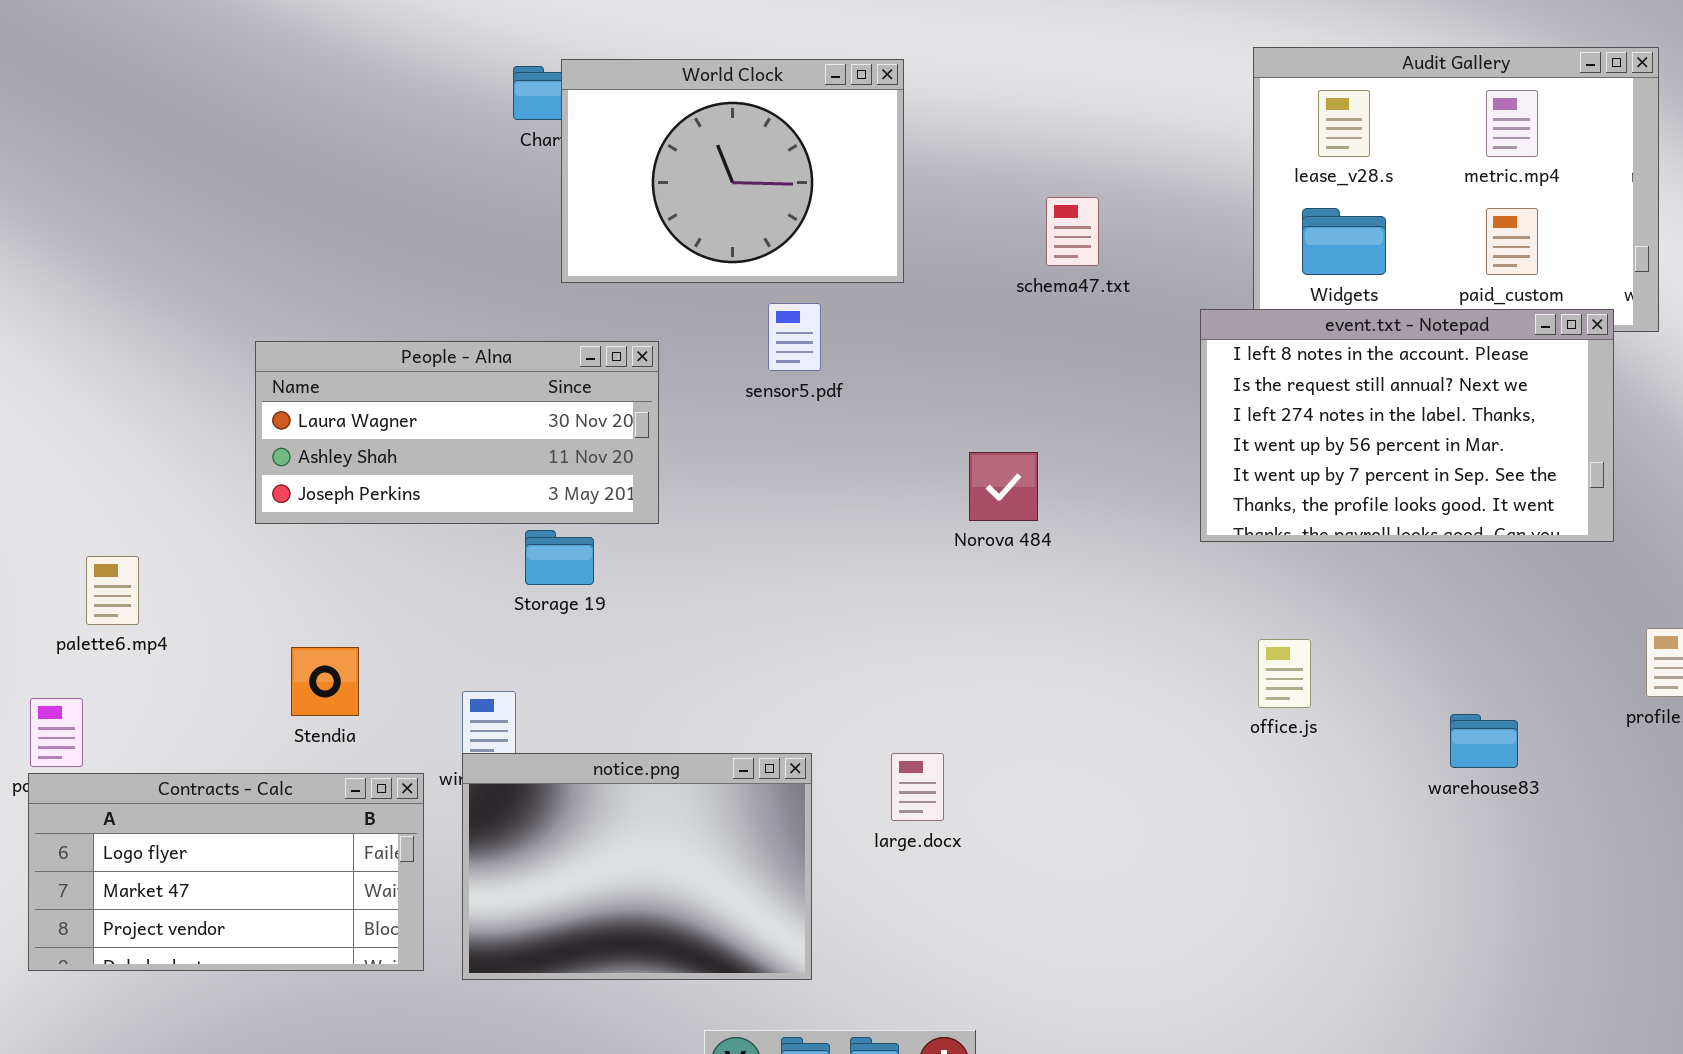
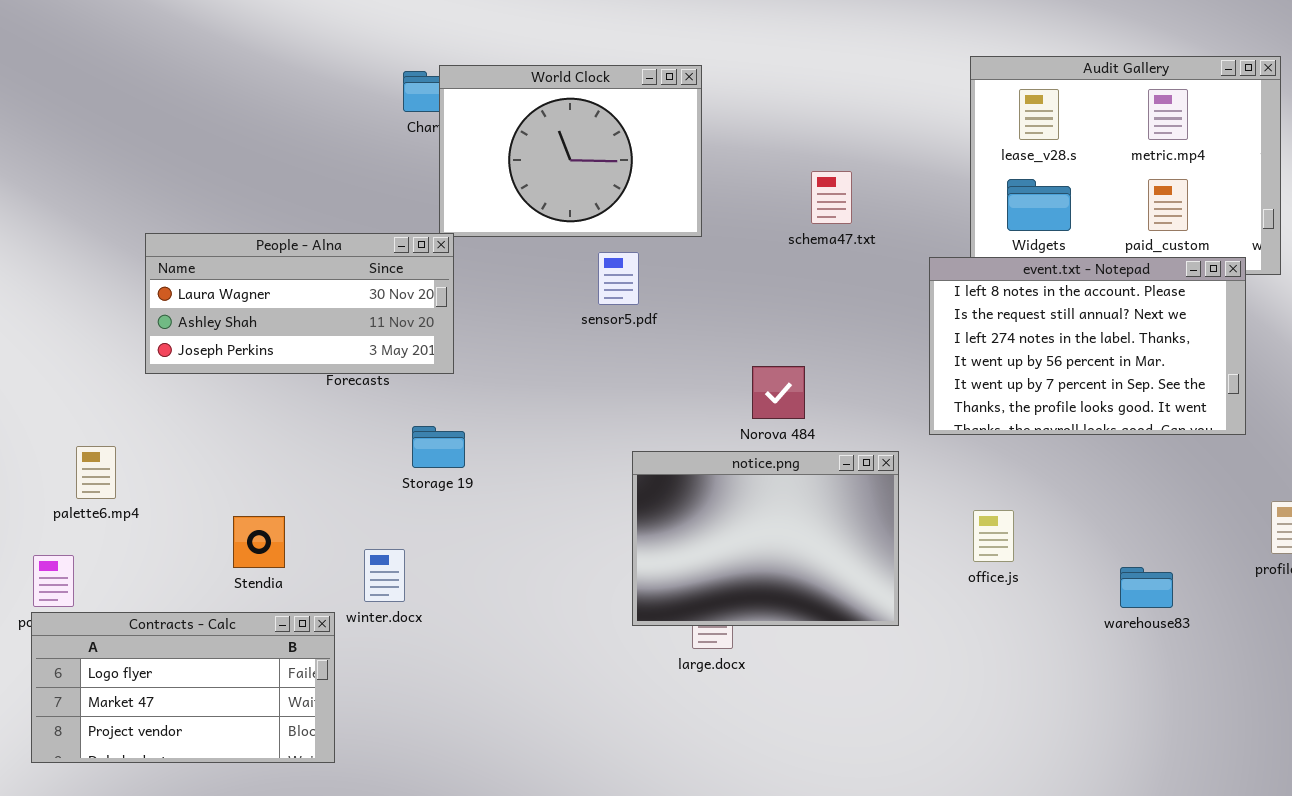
People - Alna: [255,341,659,524] -> [145,233,454,374], moved
notice.png: [462,753,812,980] -> [632,451,899,626], moved

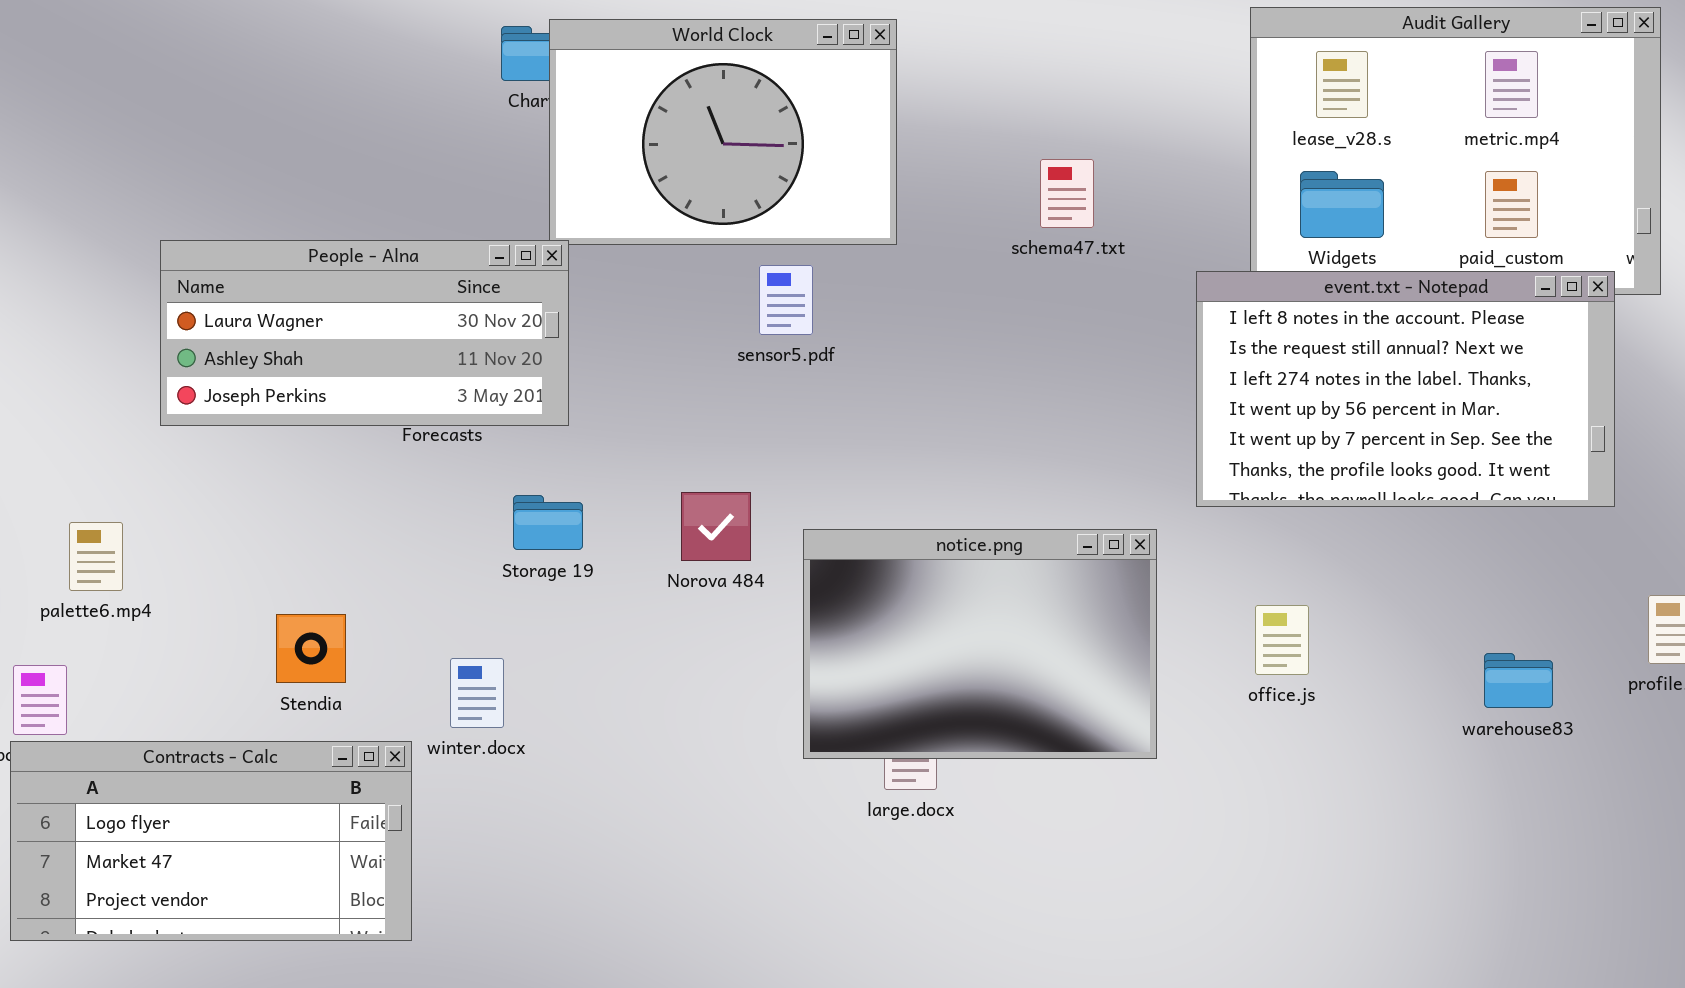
Norova 484: [752,366,805,419] -> [681,492,751,561], moved
warehouse83: [1120,567,1173,608] -> [1484,653,1553,708], moved

